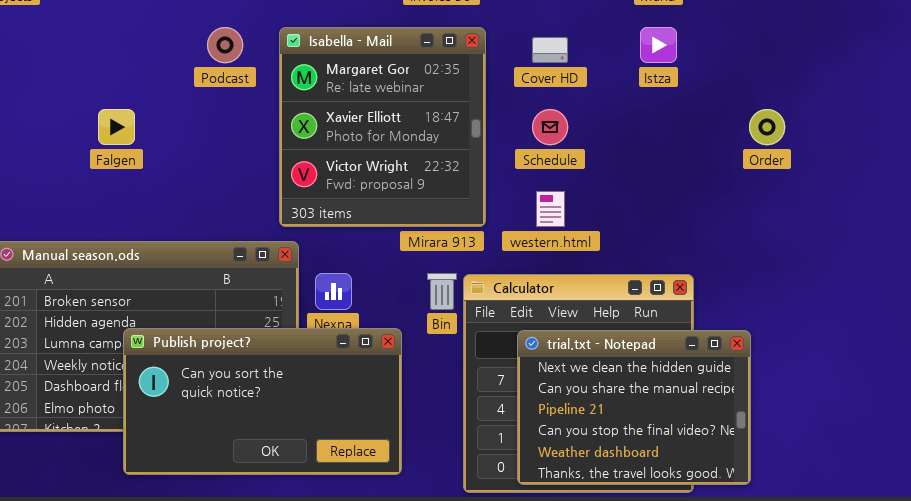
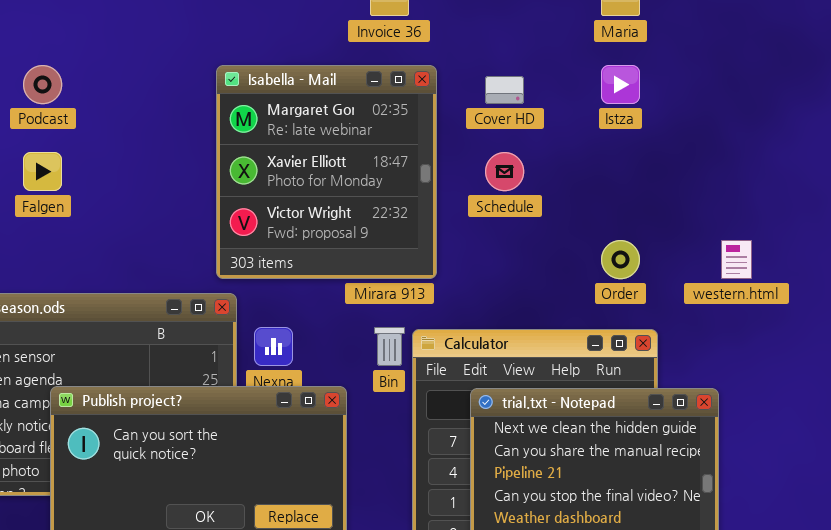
Podcast: [207,27,243,63] -> [23,65,62,104], moved
Order: [749,109,785,145] -> [601,240,640,279], moved
western.html: [536,191,565,227] -> [721,240,752,279], moved

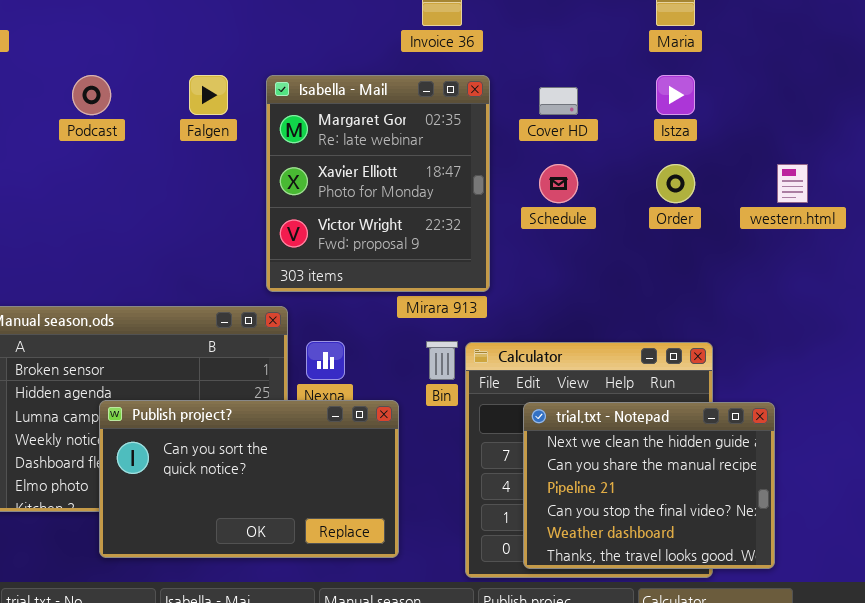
Falgen: [23,152,62,191] -> [189,75,228,115], moved
Order: [601,240,640,279] -> [656,164,695,203], moved
western.html: [721,240,752,279] -> [777,164,808,203], moved

